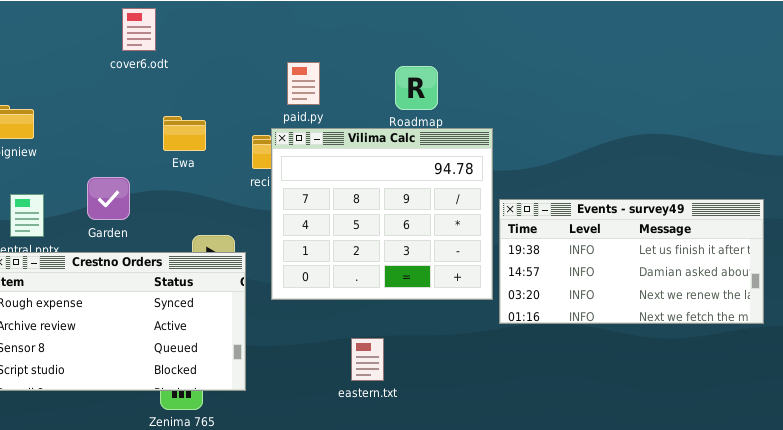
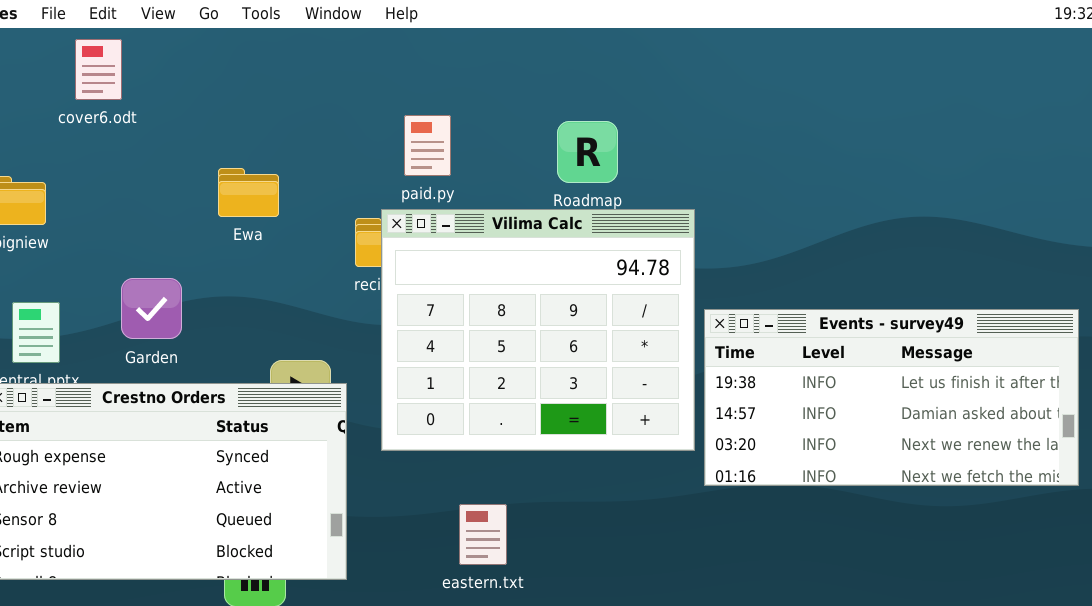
cover6.odt: [122,8,156,51] -> [75,39,122,100], moved
Ewa: [163,116,206,151] -> [218,168,279,217], moved
eastern.txt: [351,338,384,381] -> [459,504,507,565], moved

